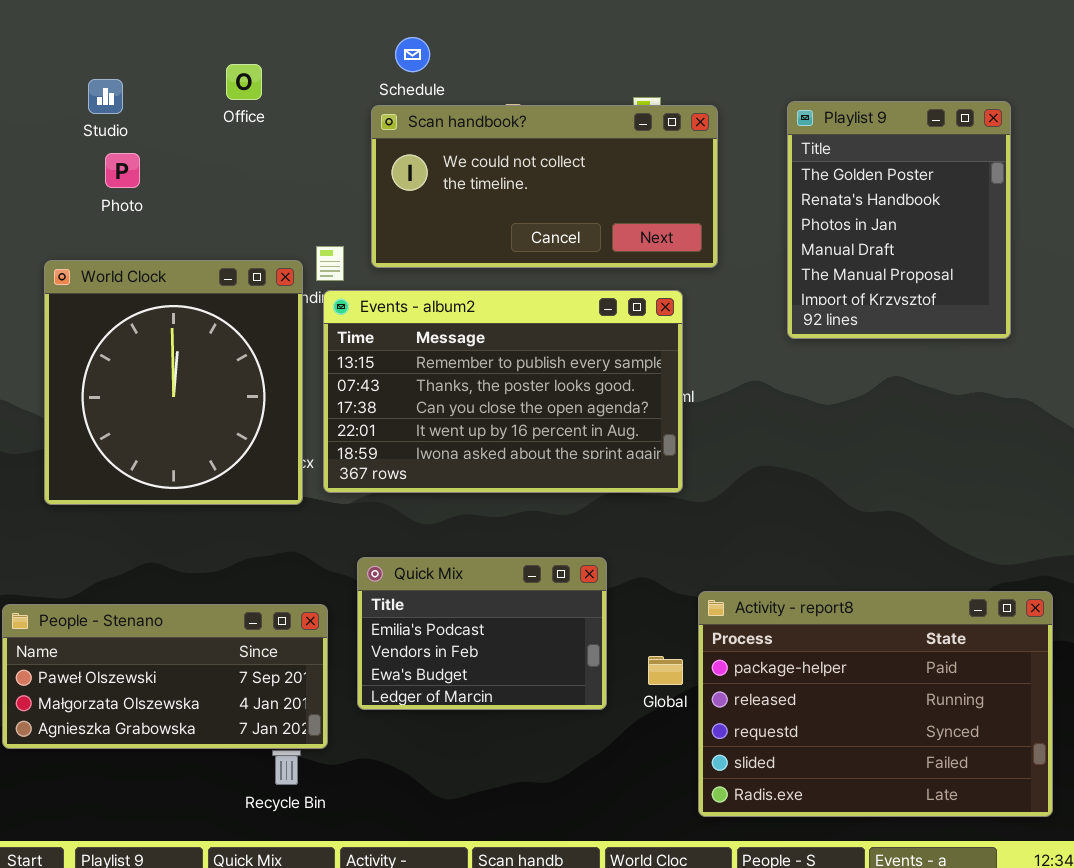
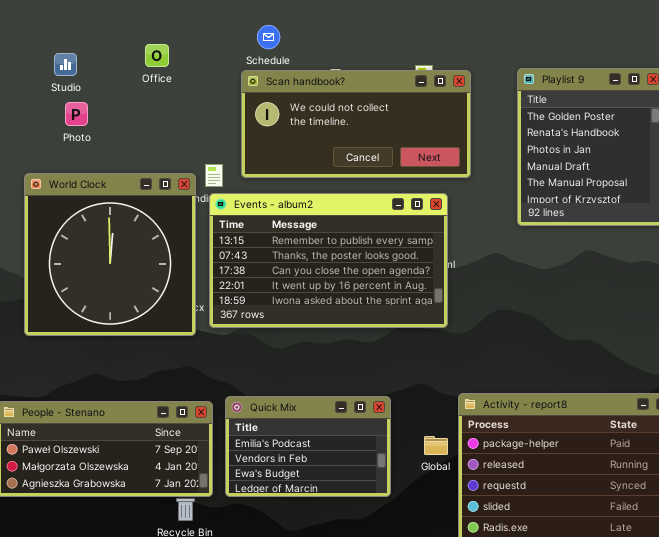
Quick Mix: [357,557,607,710] -> [225,396,391,497], moved

